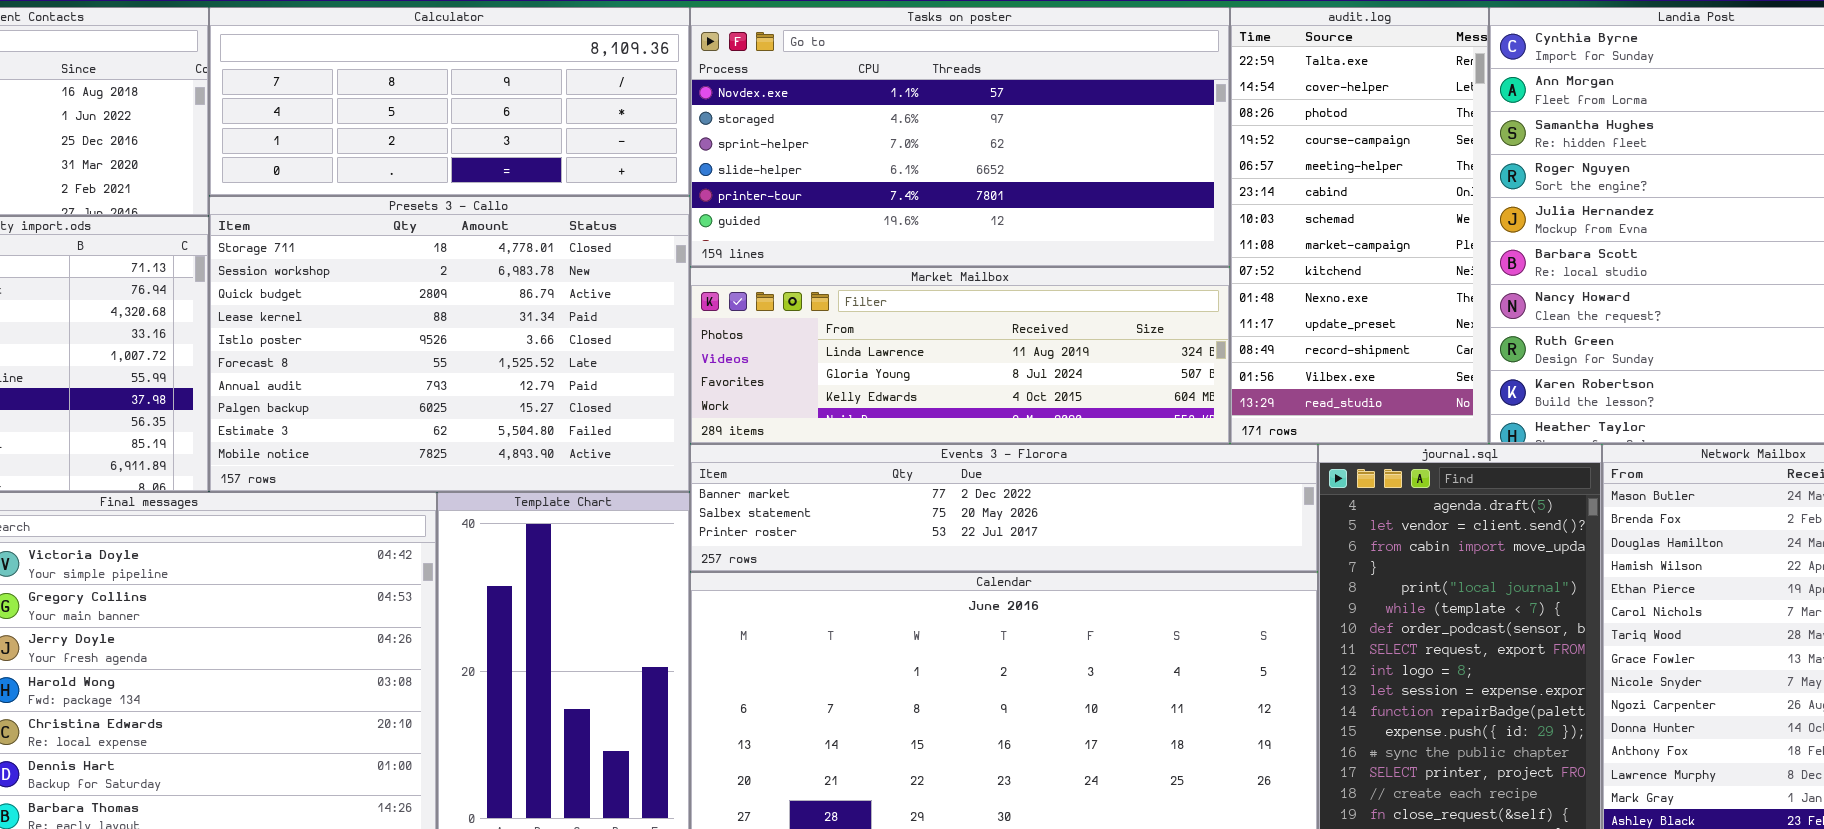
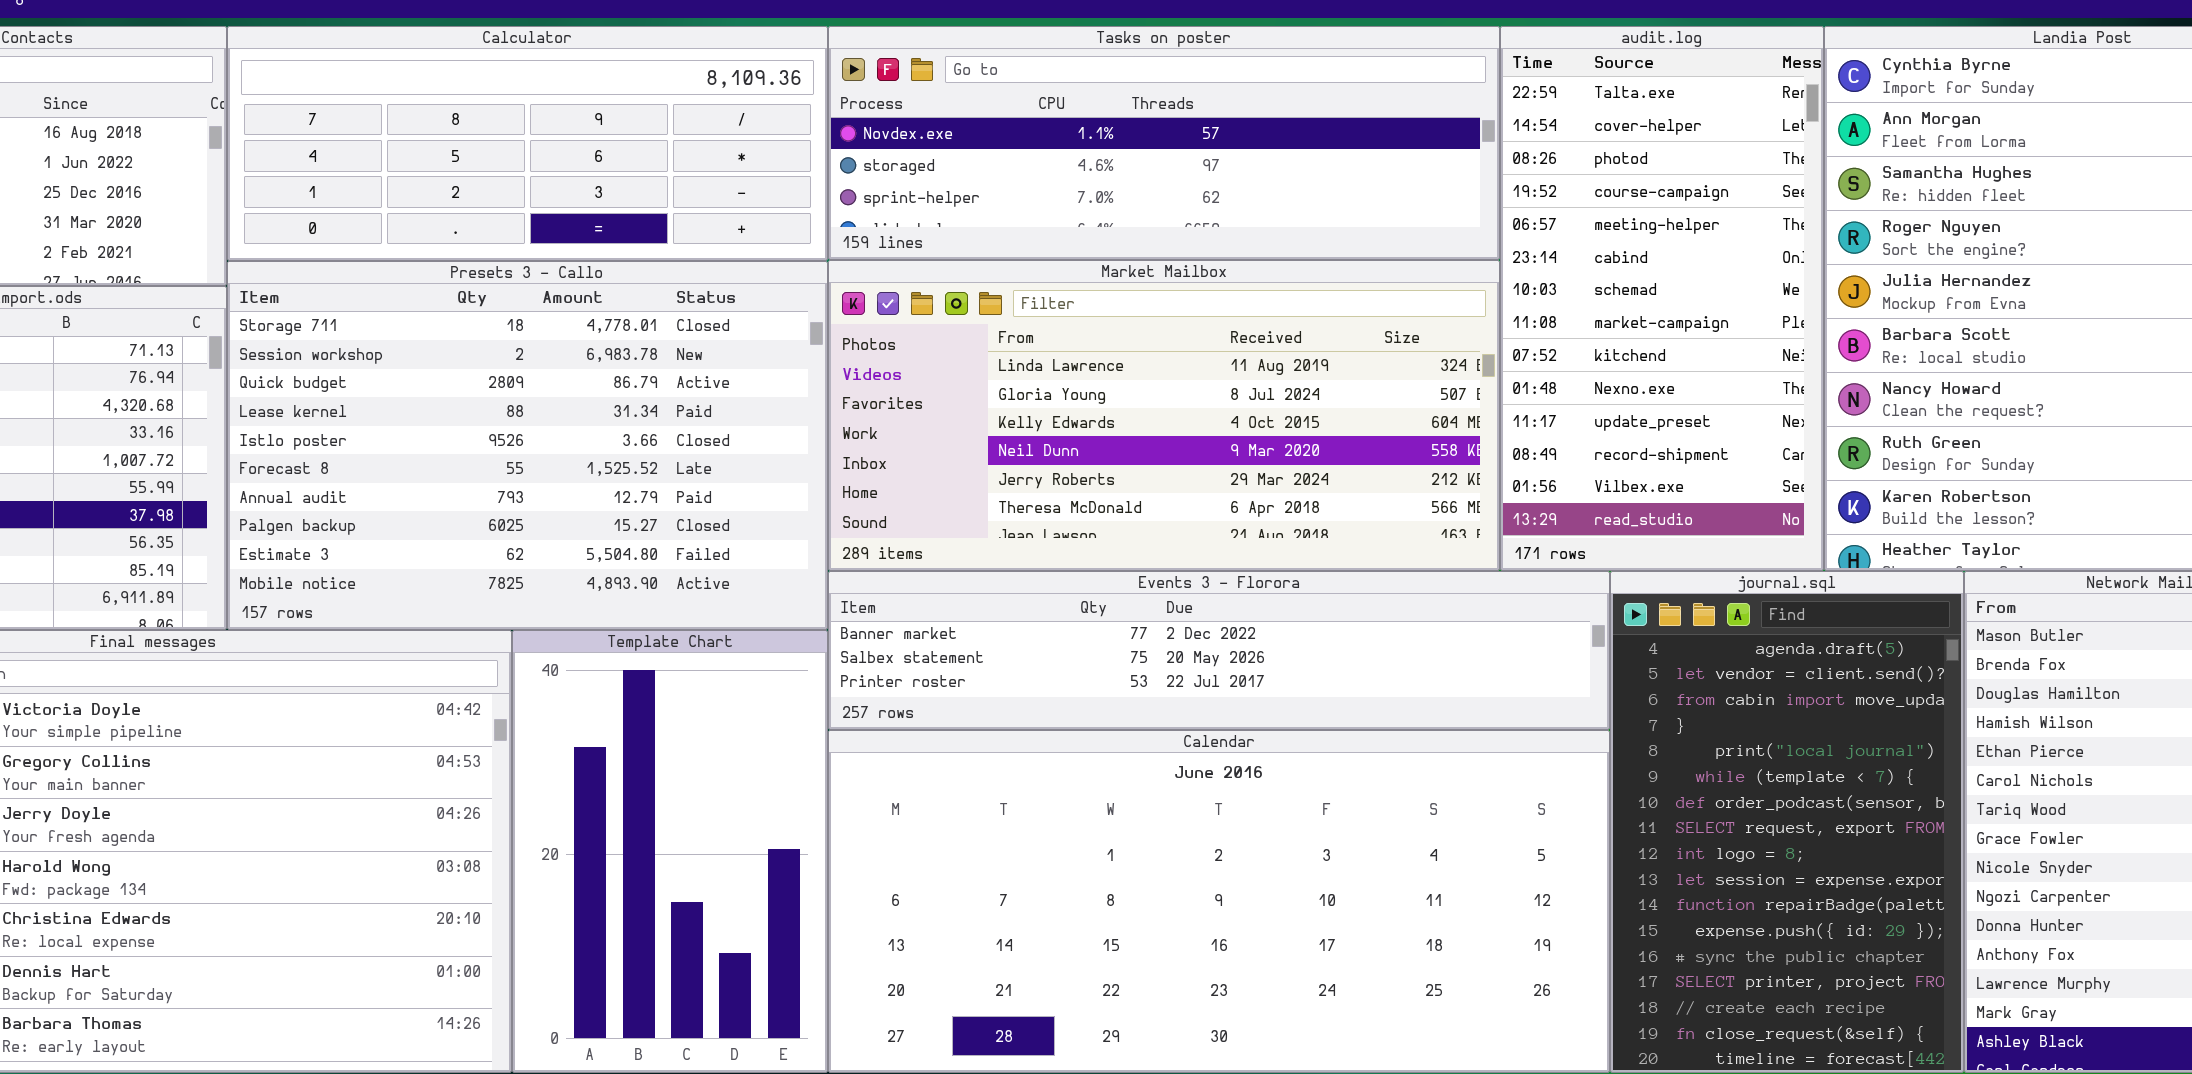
Tasks on poster: [690,7,1230,267] -> [828,26,1500,260], resized
Market Mailbox: [690,267,1230,444] -> [828,260,1500,571], resized

